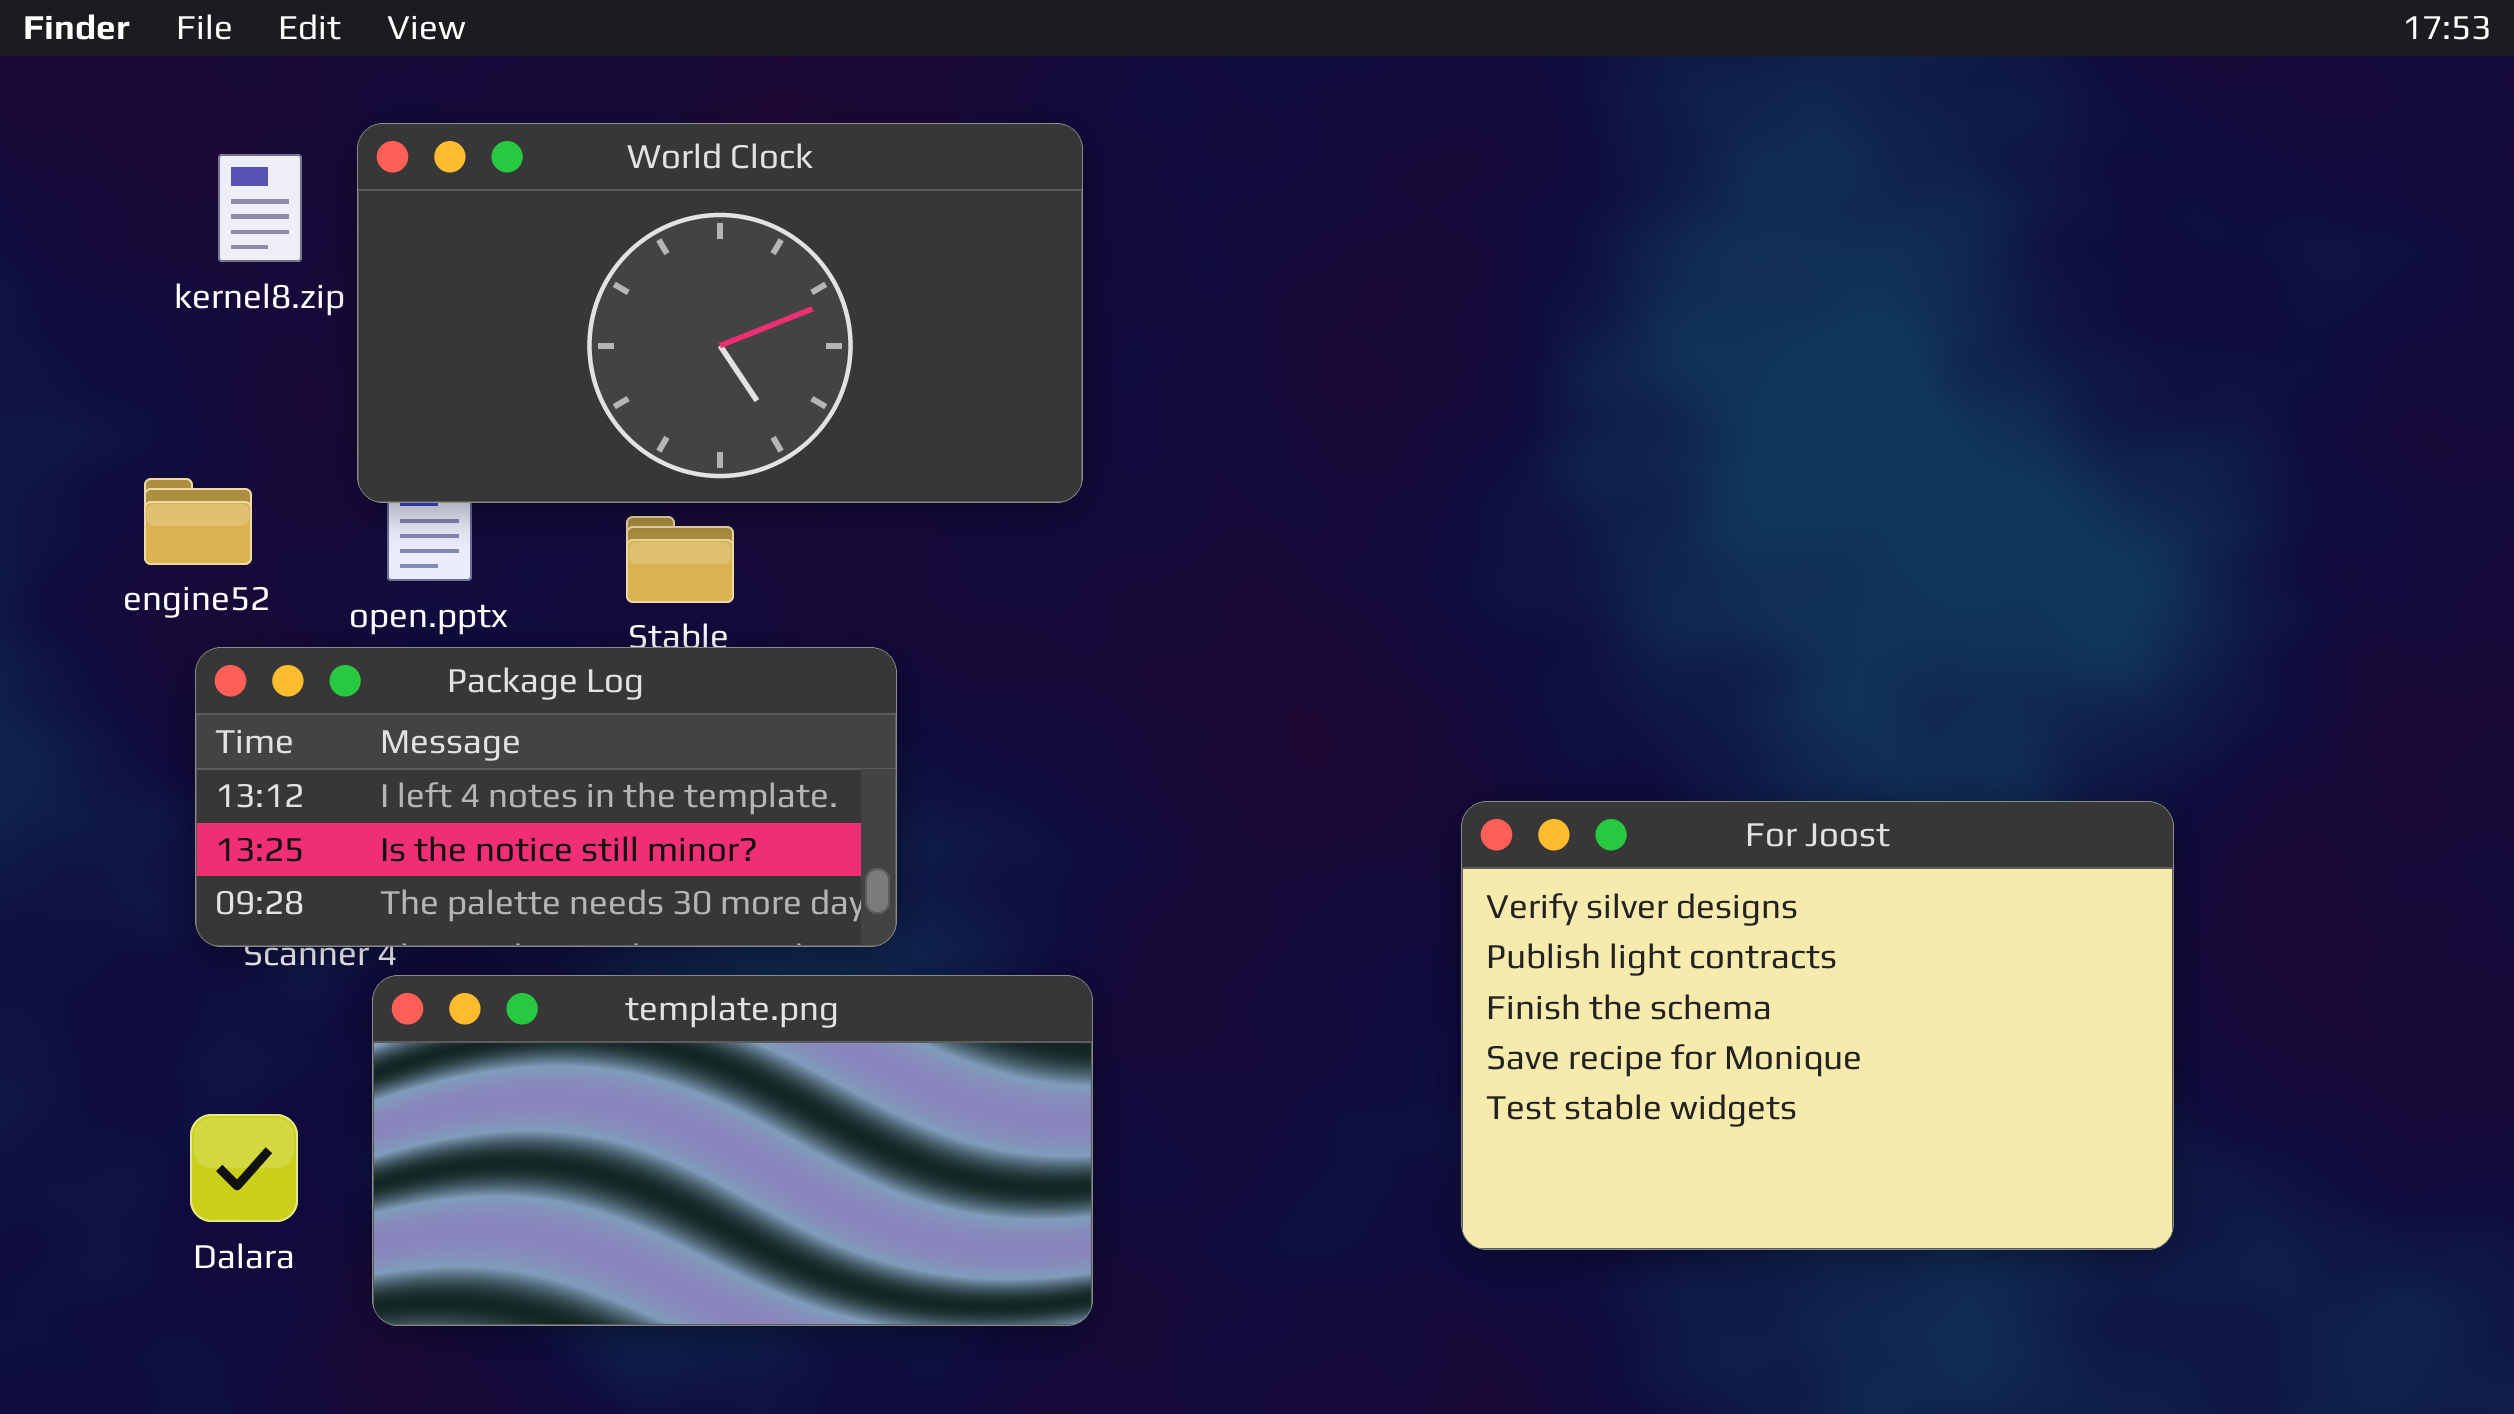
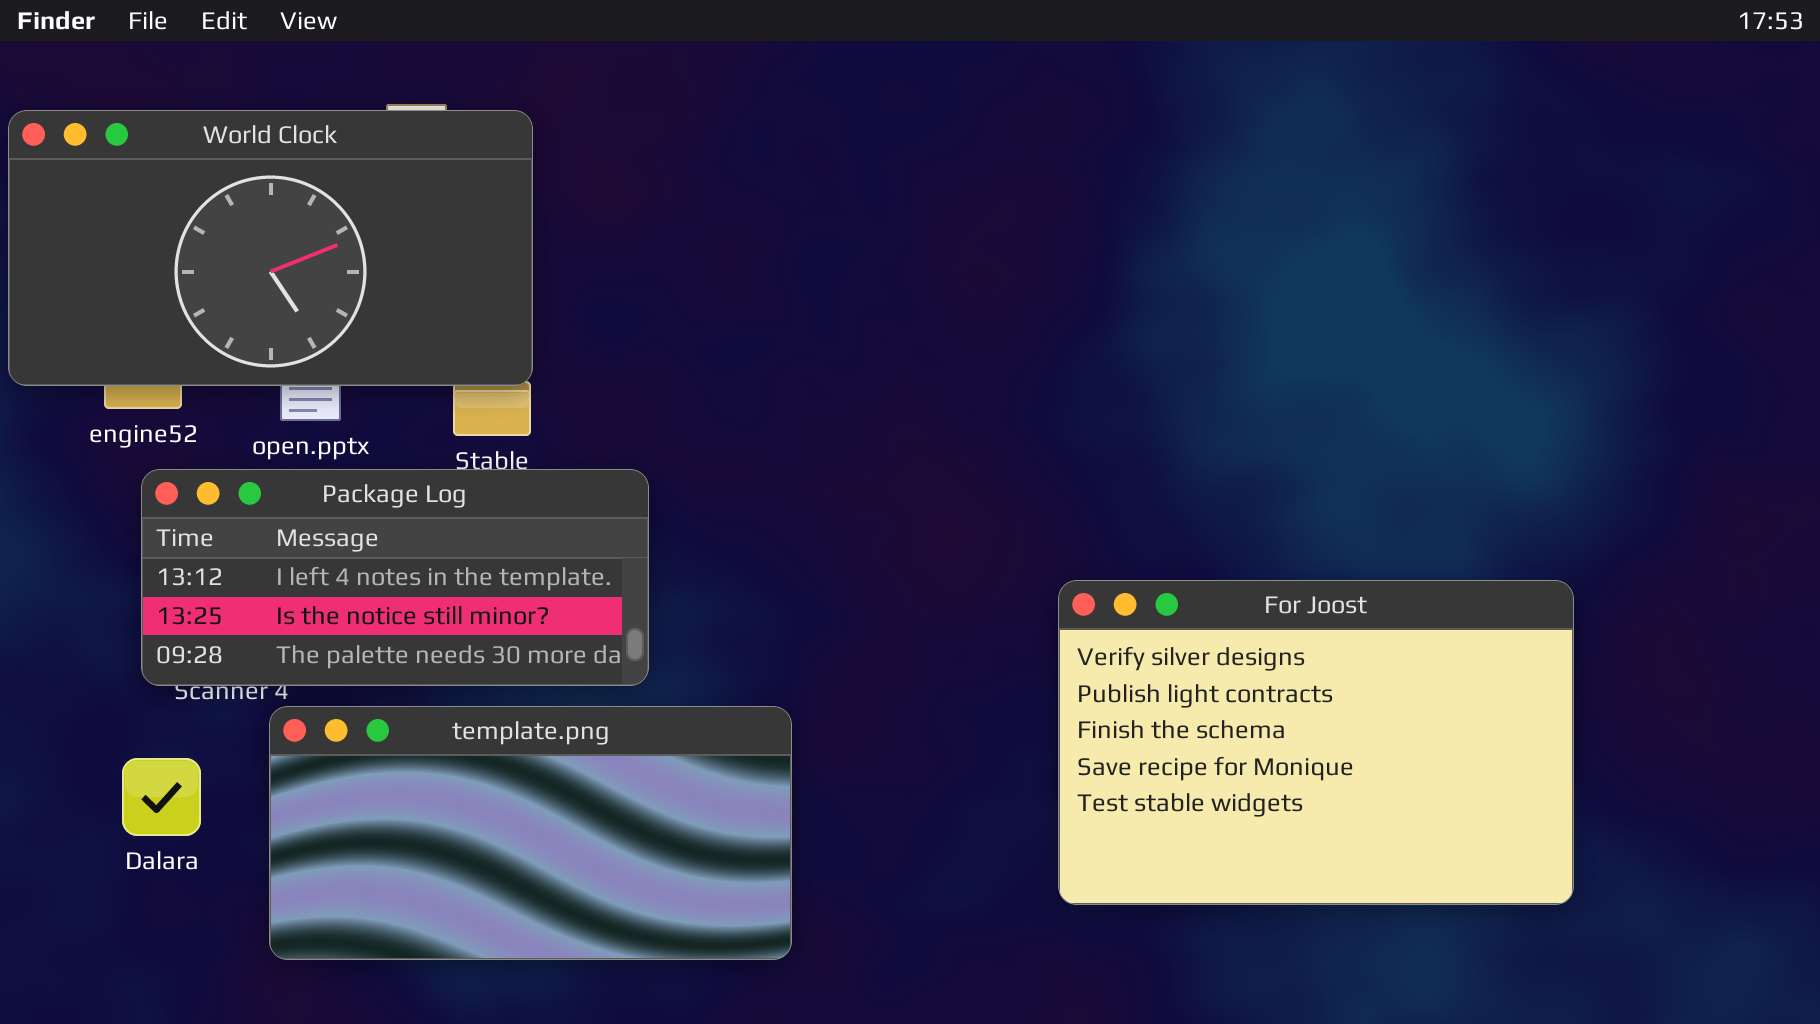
World Clock: [357,123,1083,503] -> [8,110,533,386], moved
Dalara: [190,1114,298,1222] -> [122,758,201,836], moved

